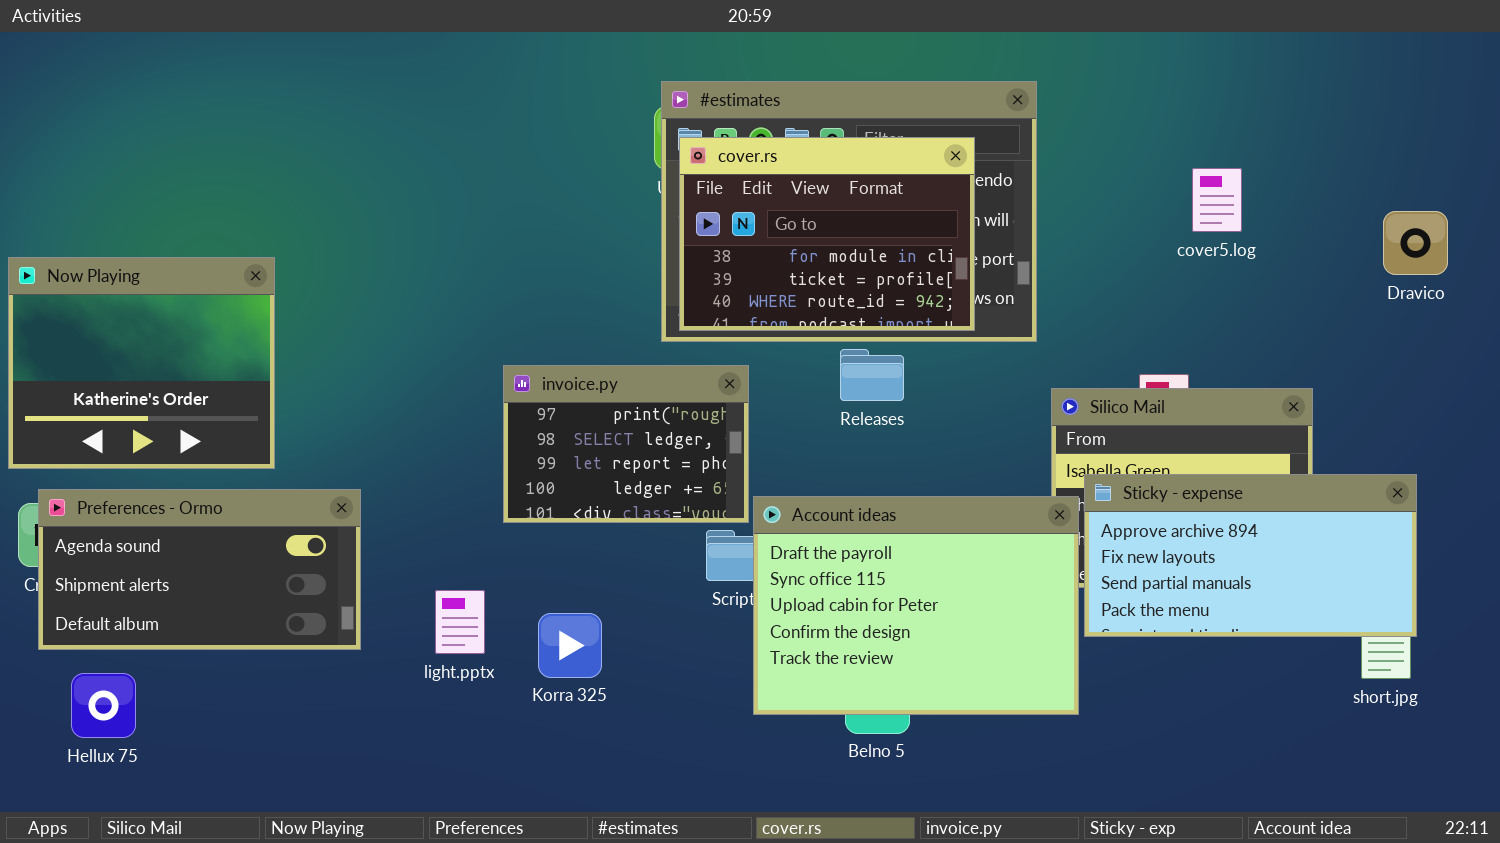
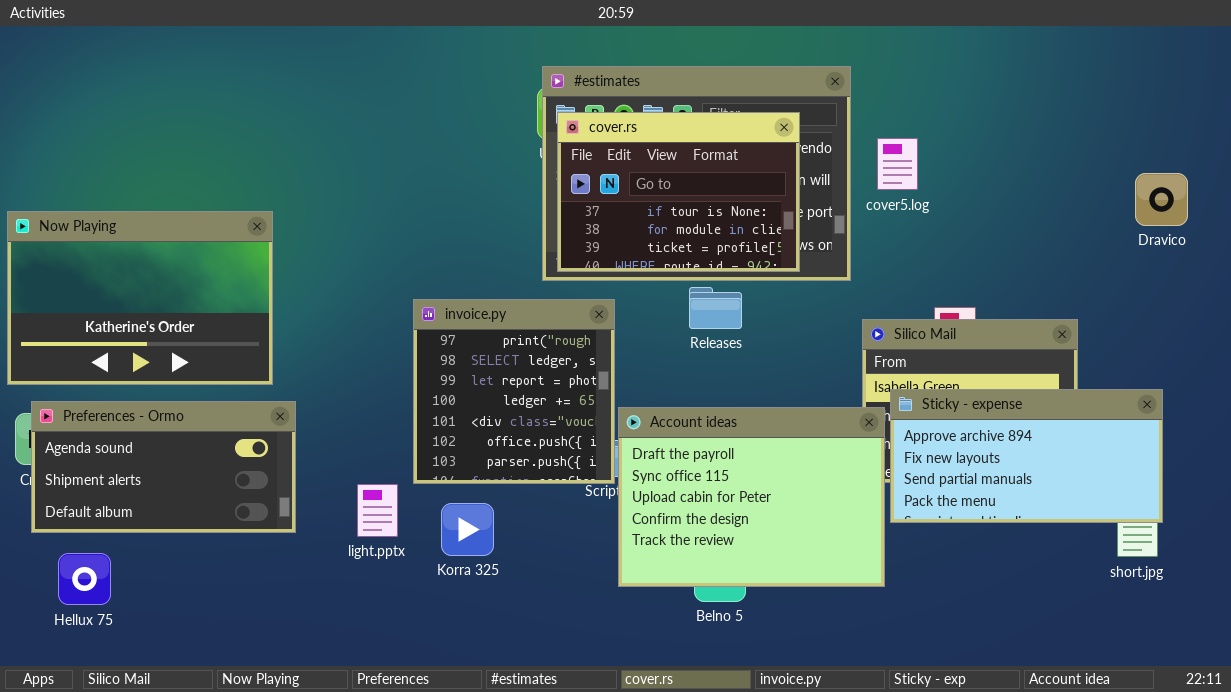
cover.rs: [679,137,975,331] -> [557,112,800,272], scrolled up 1 row
cover5.log: [1192,168,1242,232] -> [877,138,918,190], moved
Now Playing: [8,257,275,469] -> [7,211,273,385], resized
invoice.py: [503,365,749,523] -> [413,299,615,484], resized

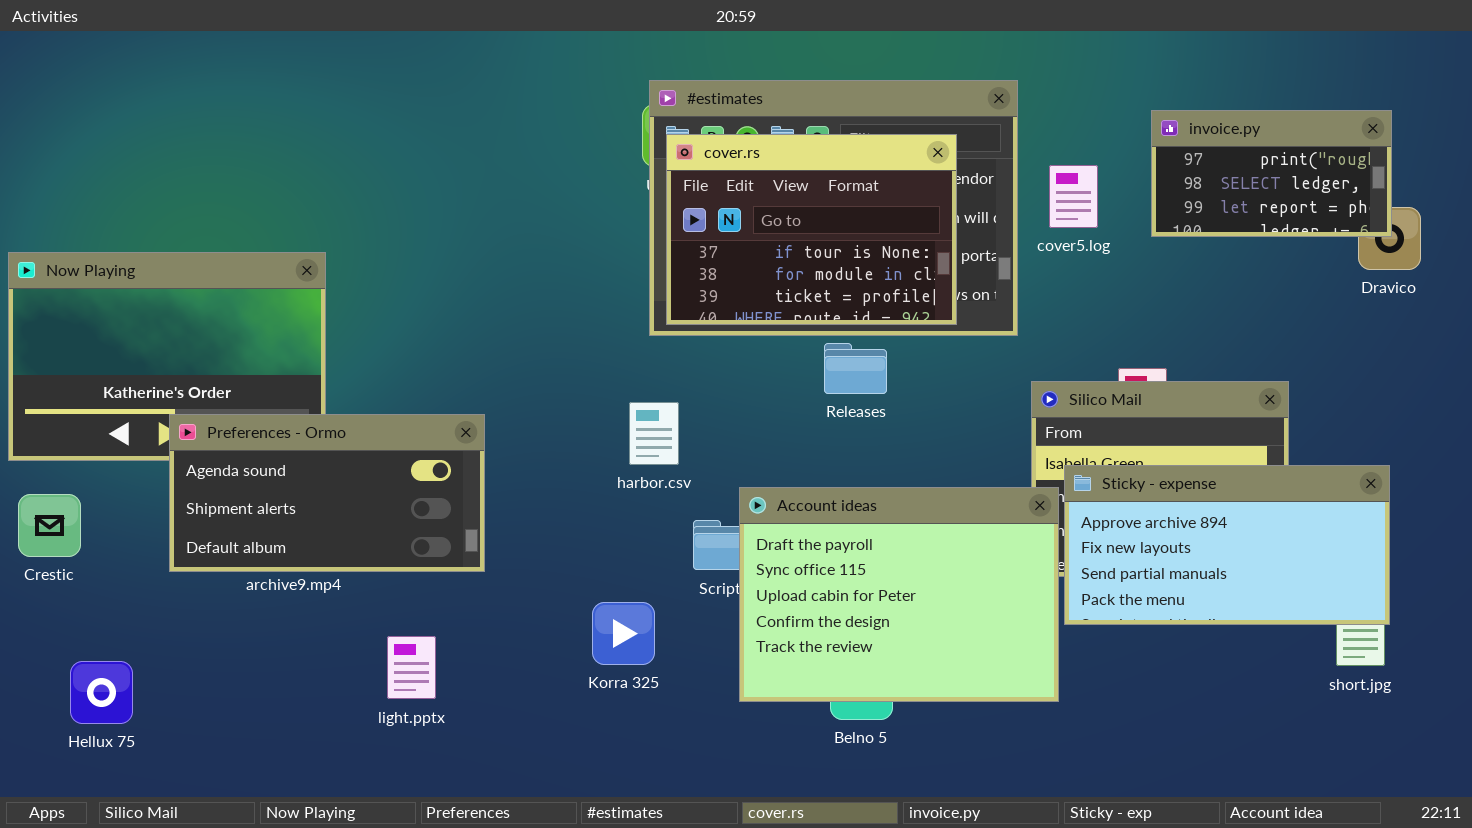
invoice.py: [413,299,615,484] -> [1151,110,1392,237], moved, resized
Preferences - Ormo: [31,401,296,533] -> [169,414,485,572], moved
light.pptx: [357,484,398,537] -> [387,636,436,699], moved
Korra 325: [441,503,494,556] -> [592,602,655,665], moved

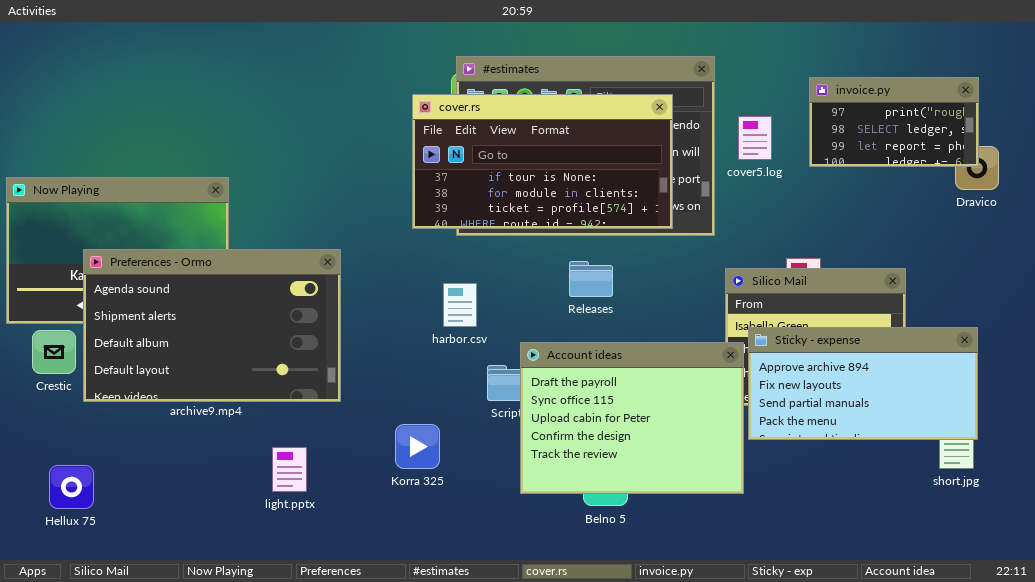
cover.rs: [666,134,957,325] -> [412,94,673,229], resized
Releases: [824,343,887,394] -> [569,261,613,297], moved
Preferences - Ormo: [169,414,485,572] -> [83,249,341,402], resized
Crestic: [18,494,81,557] -> [32,330,76,374], moved
Korra 325: [592,602,655,665] -> [395,424,440,469], moved

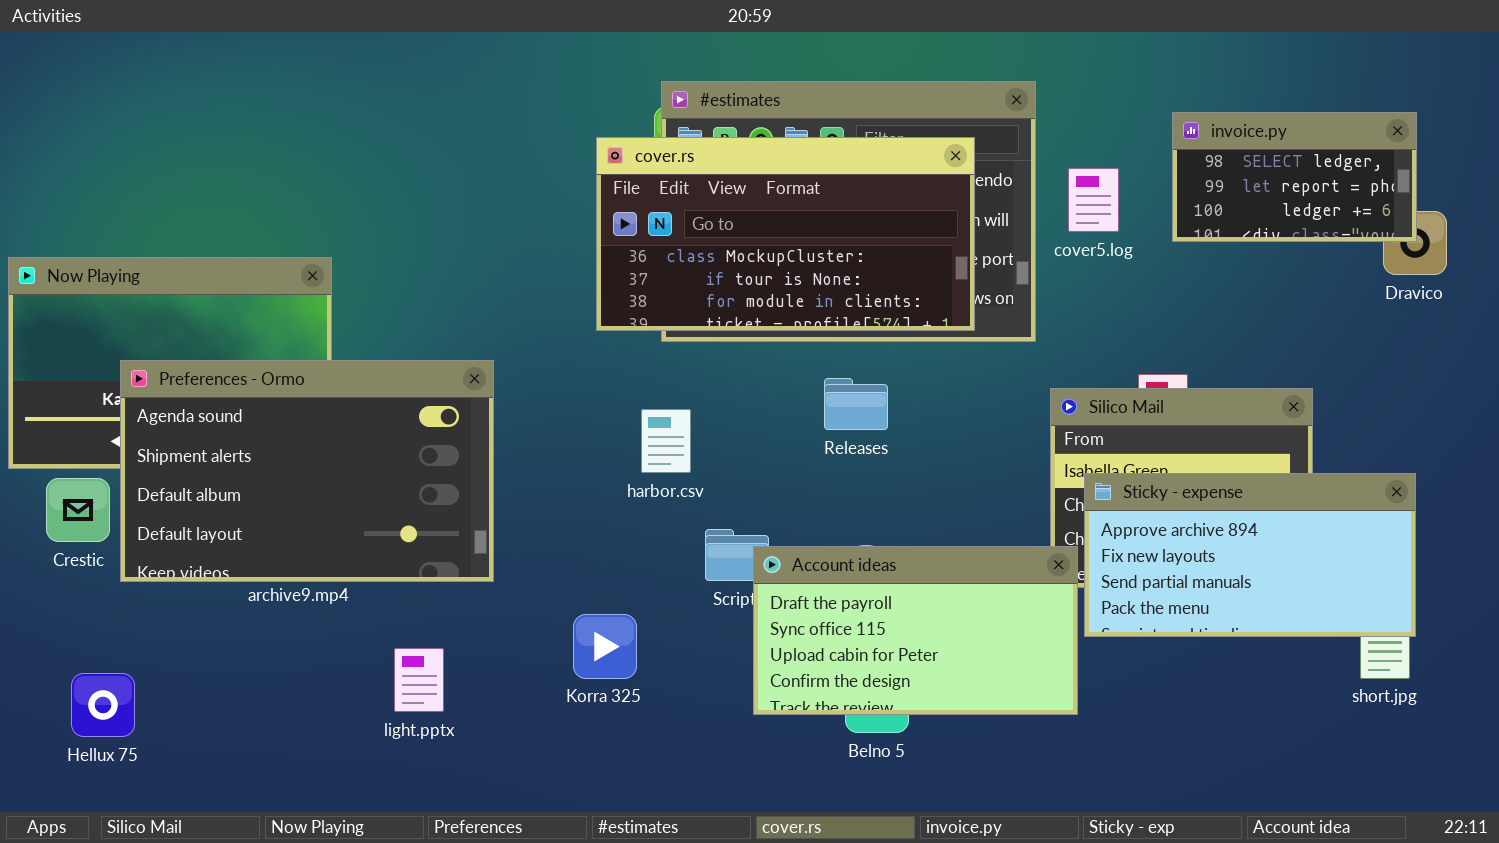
invoice.py: [809,77,979,167] -> [1172,112,1417,242], scrolled down 1 row
cover.rs: [412,94,673,229] -> [596,137,975,331], scrolled up 1 row
Account ideas: [520,342,744,494] -> [753,546,1078,715], resized

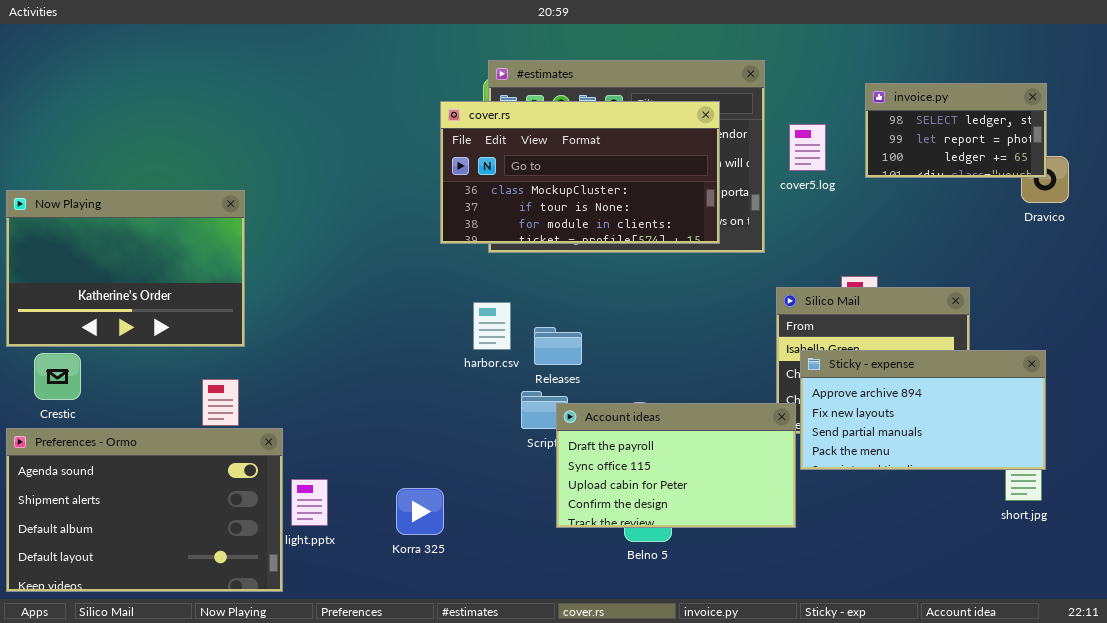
Preferences - Ormo: [120,360,494,582] -> [6,428,283,592], moved
Releases: [824,378,888,430] -> [534,327,582,365], moved
Korra 325: [573,614,637,679] -> [396,488,444,535], moved

